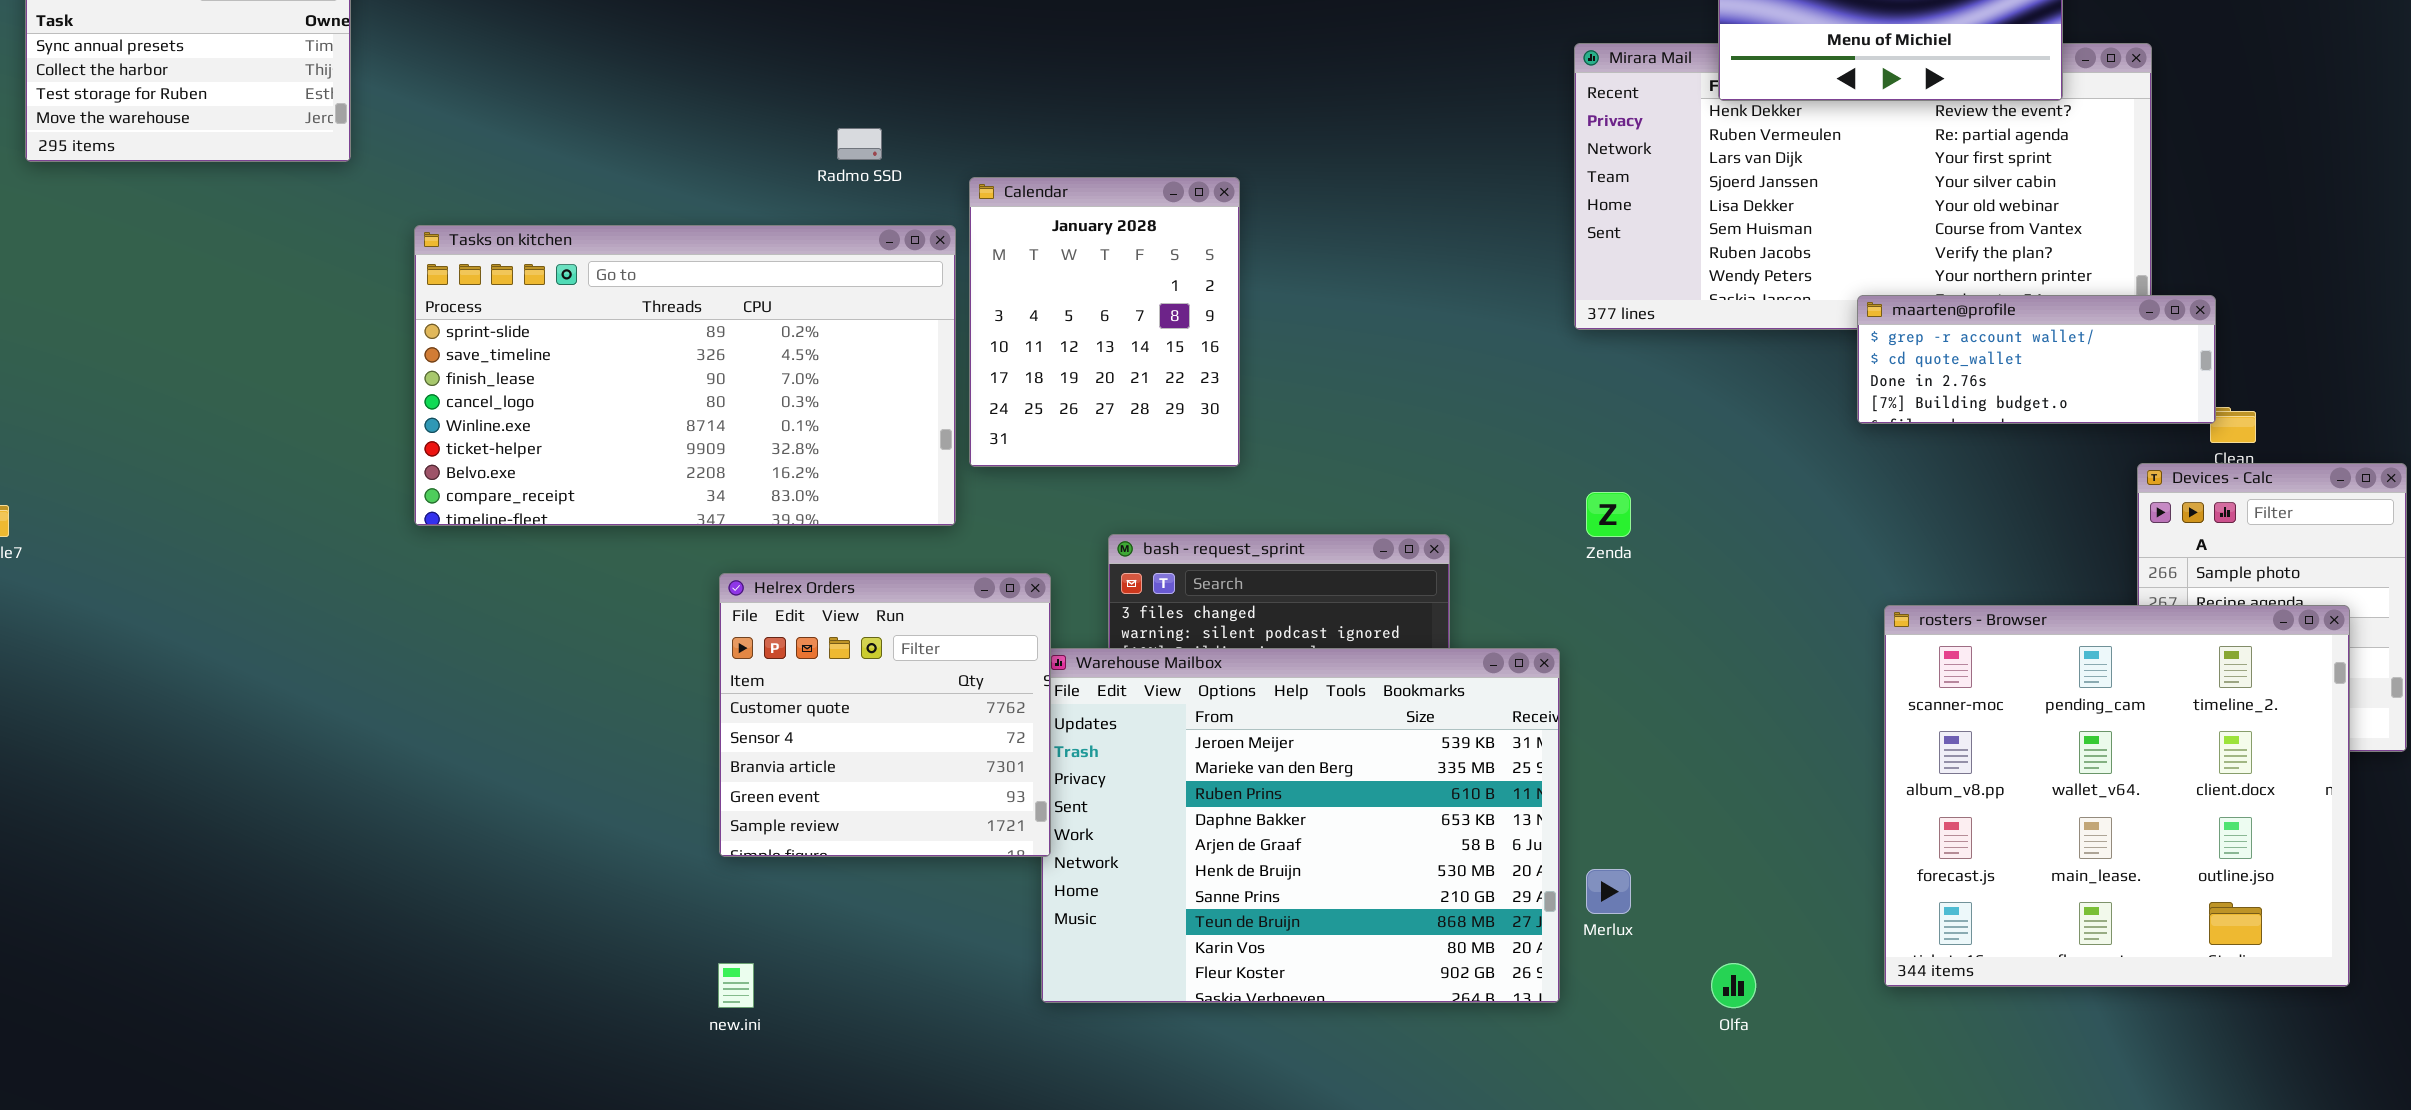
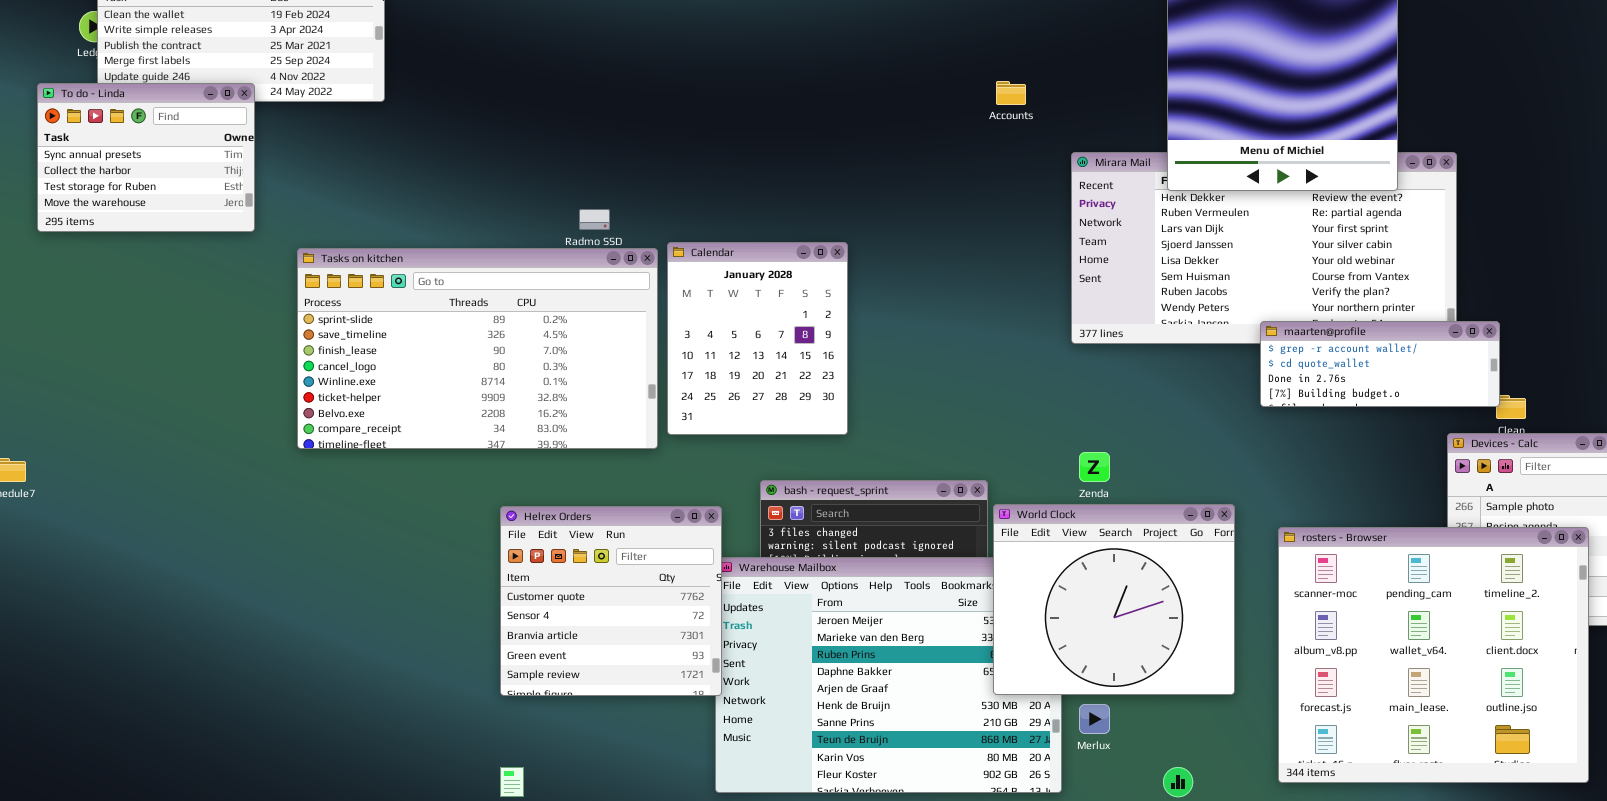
Tasks on kitchen: [414,225,956,526] -> [297,248,658,449], moved
World Clock: none -> [993,504,1235,695], opened

